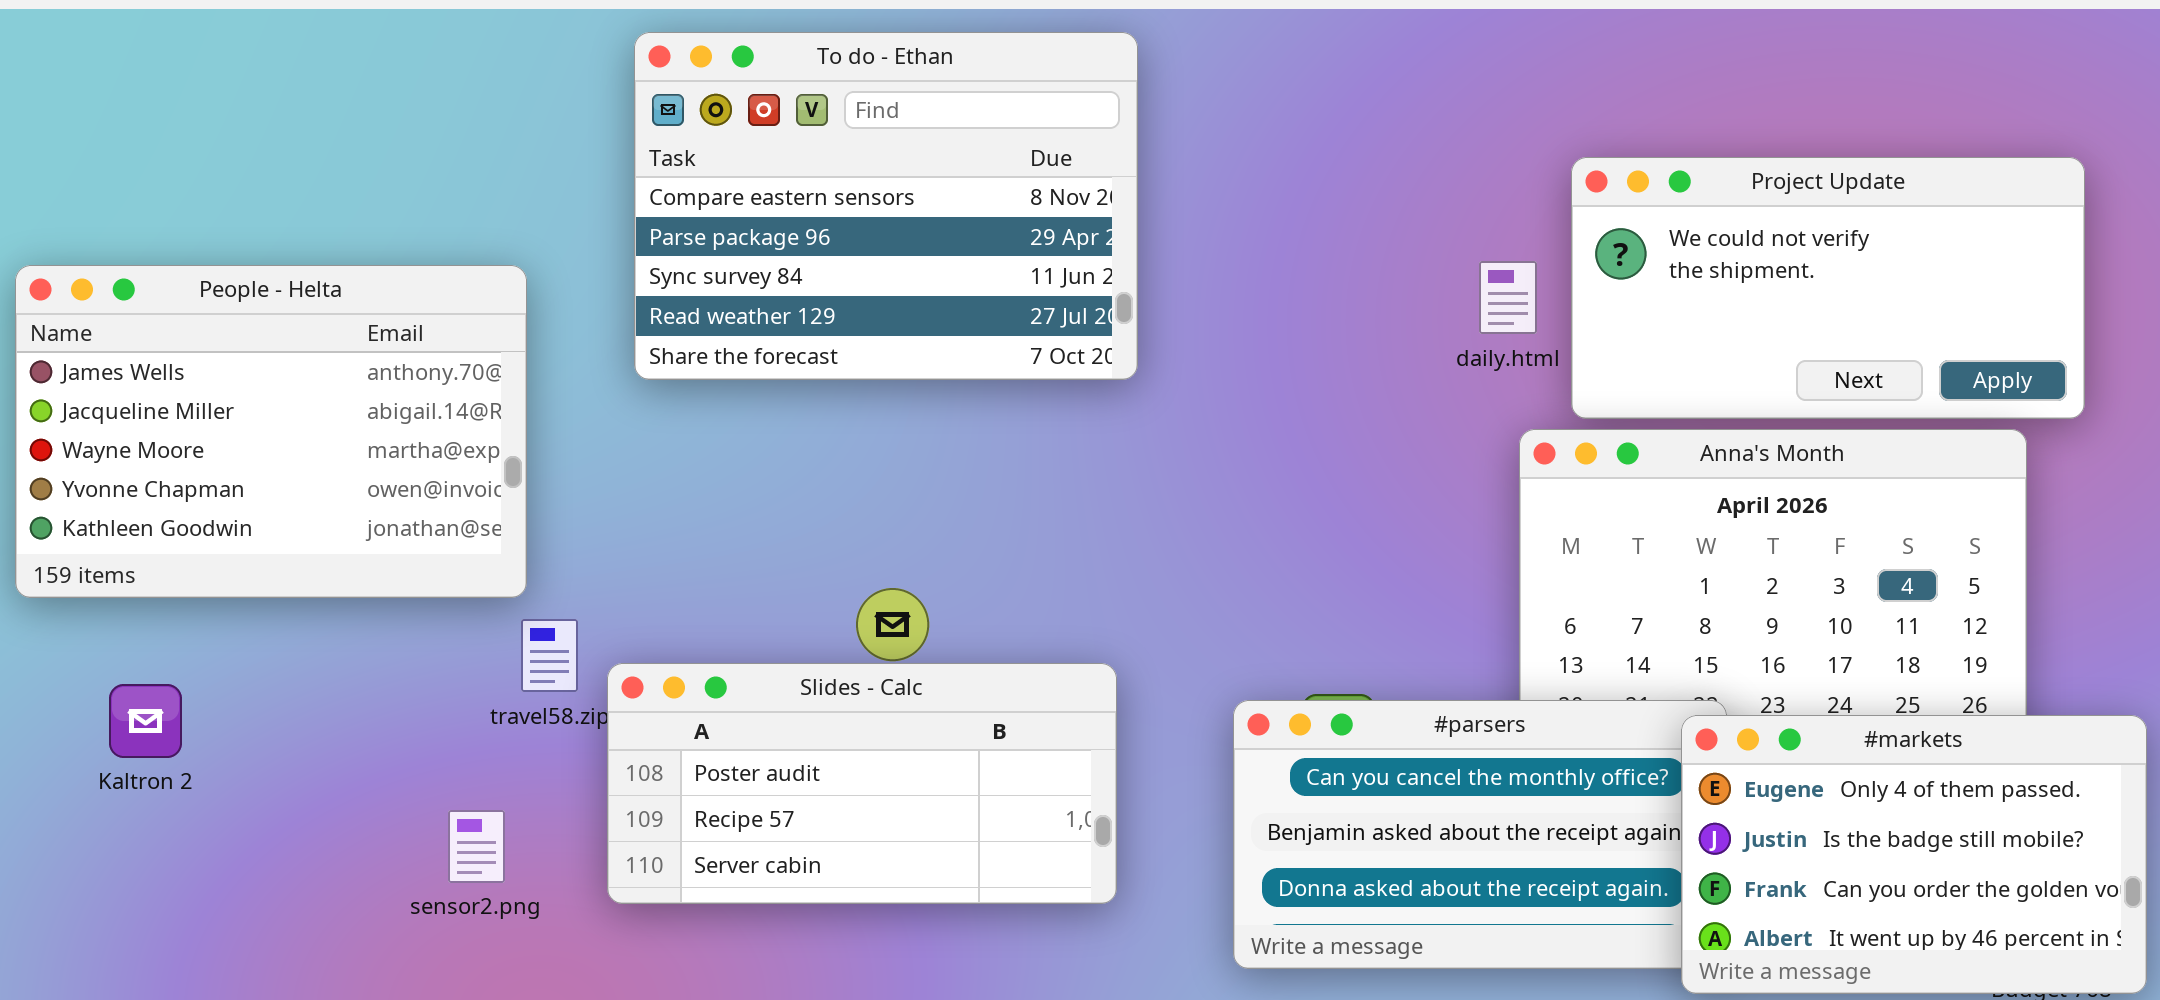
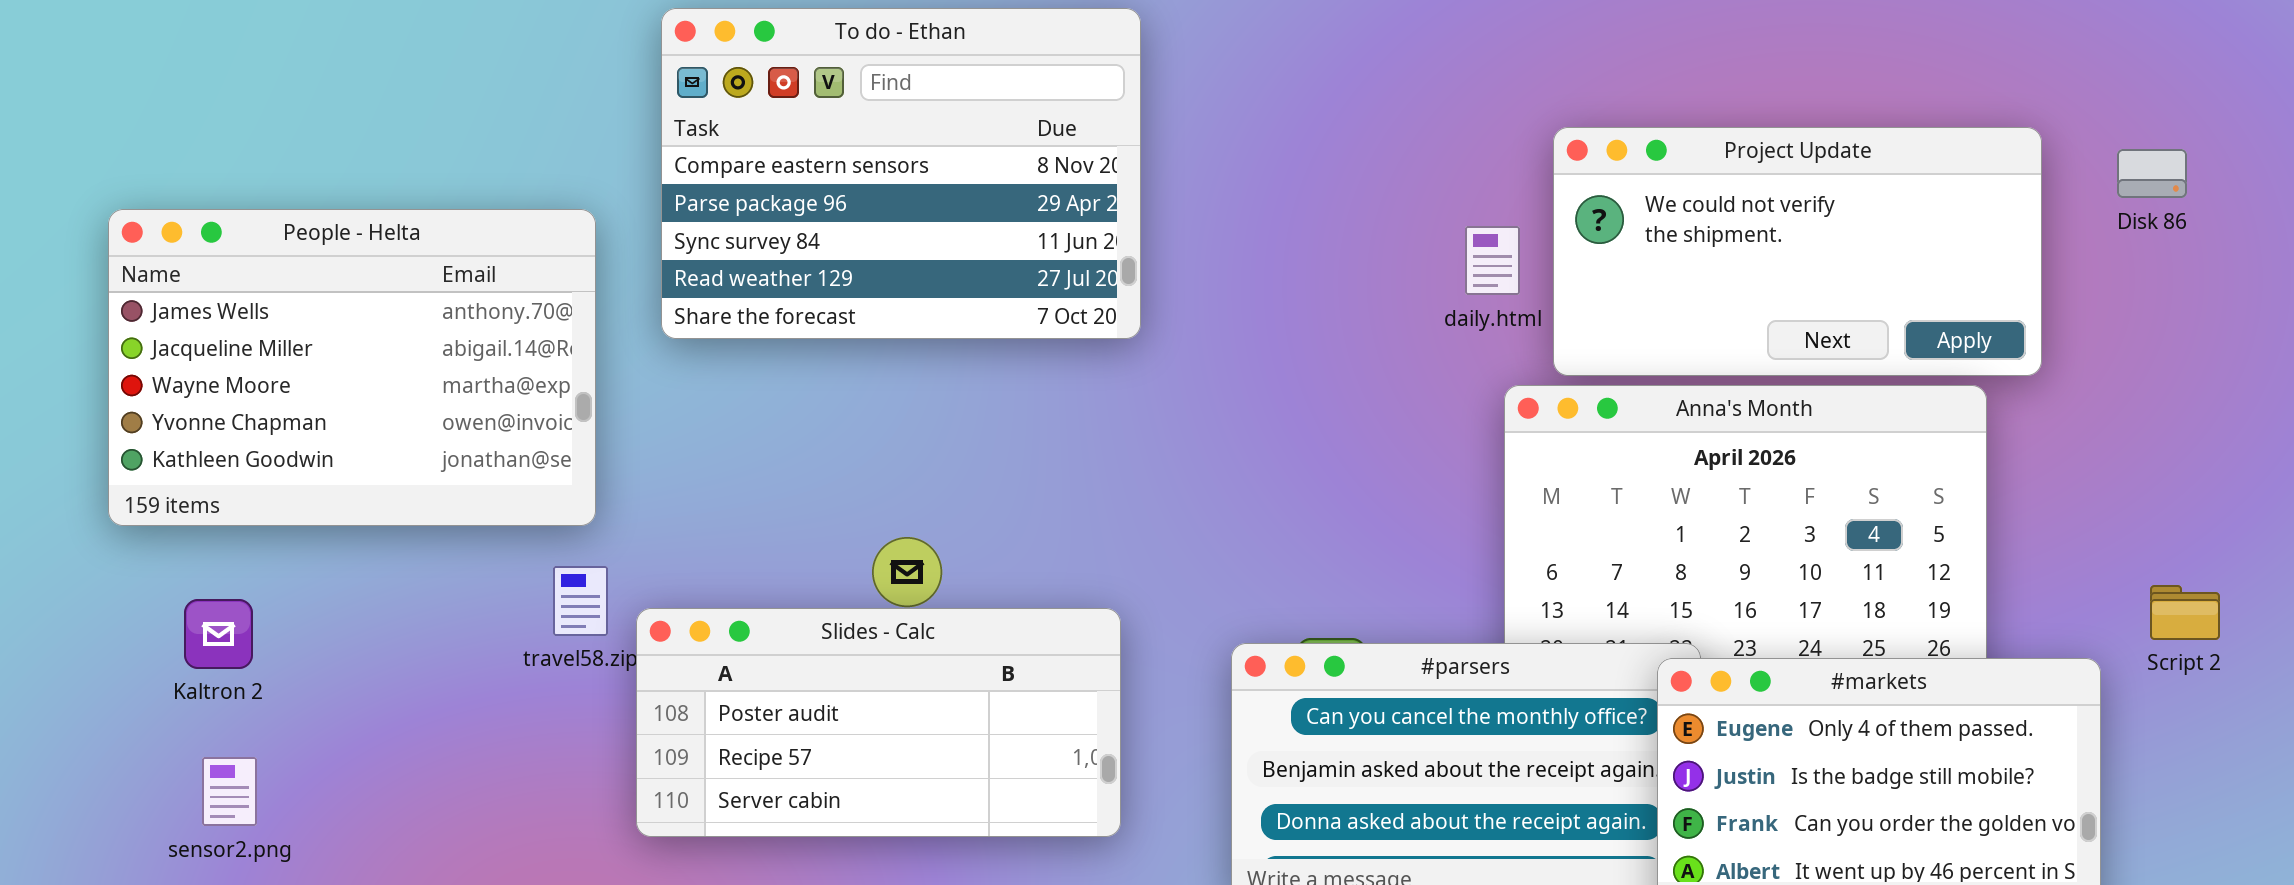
People - Helta: [15,265,527,598] -> [108,209,596,526], moved
Kaltron 2: [109,684,182,758] -> [184,599,253,669], moved
sensor2.png: [448,810,505,883] -> [202,757,257,826], moved

